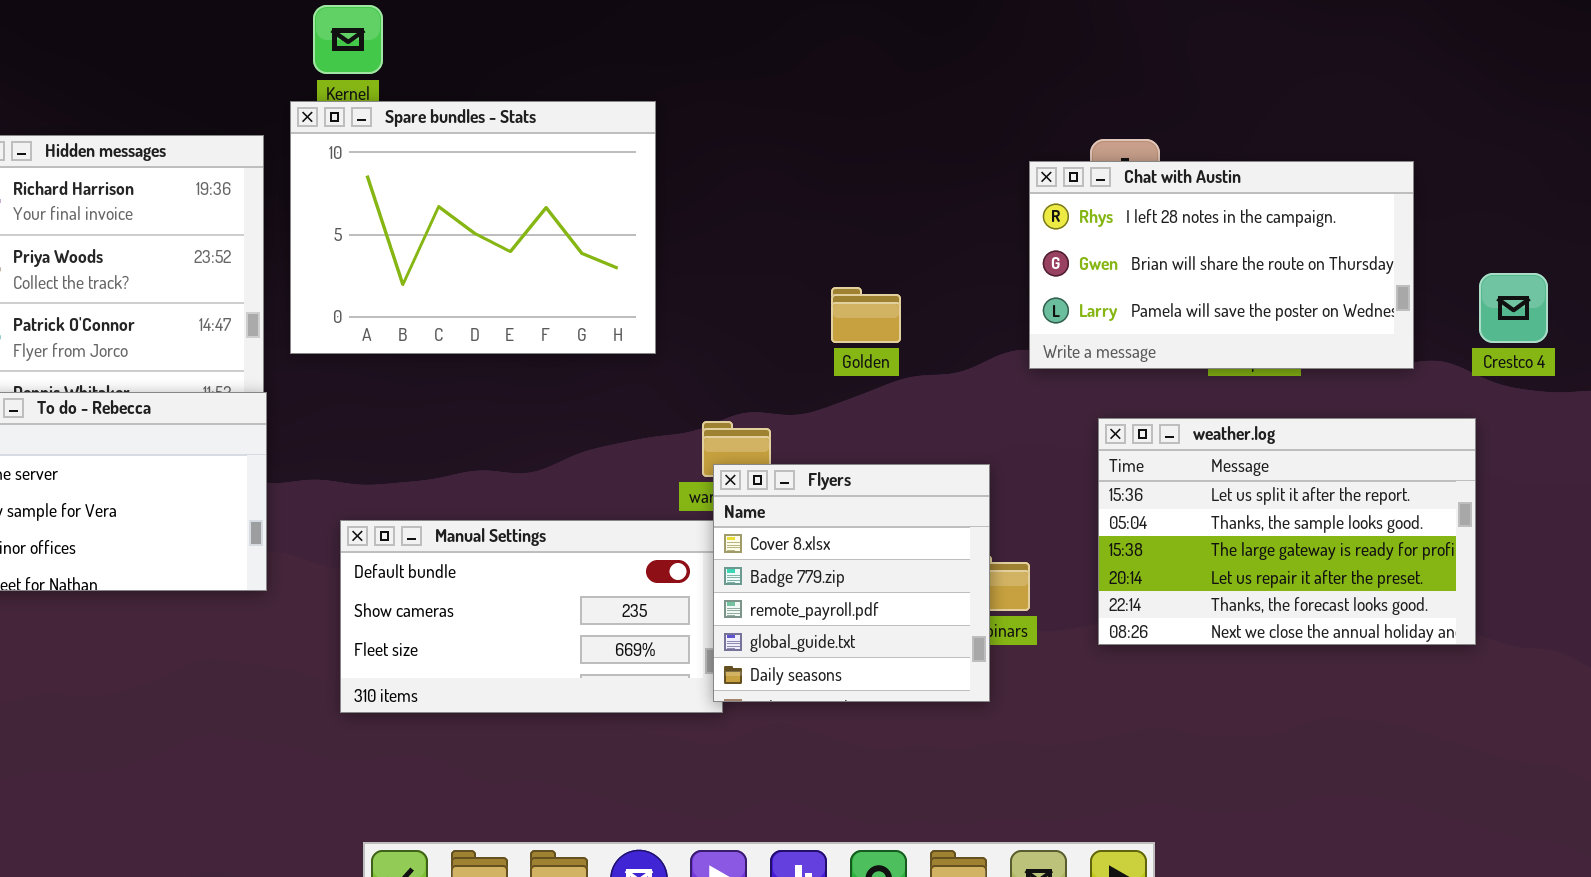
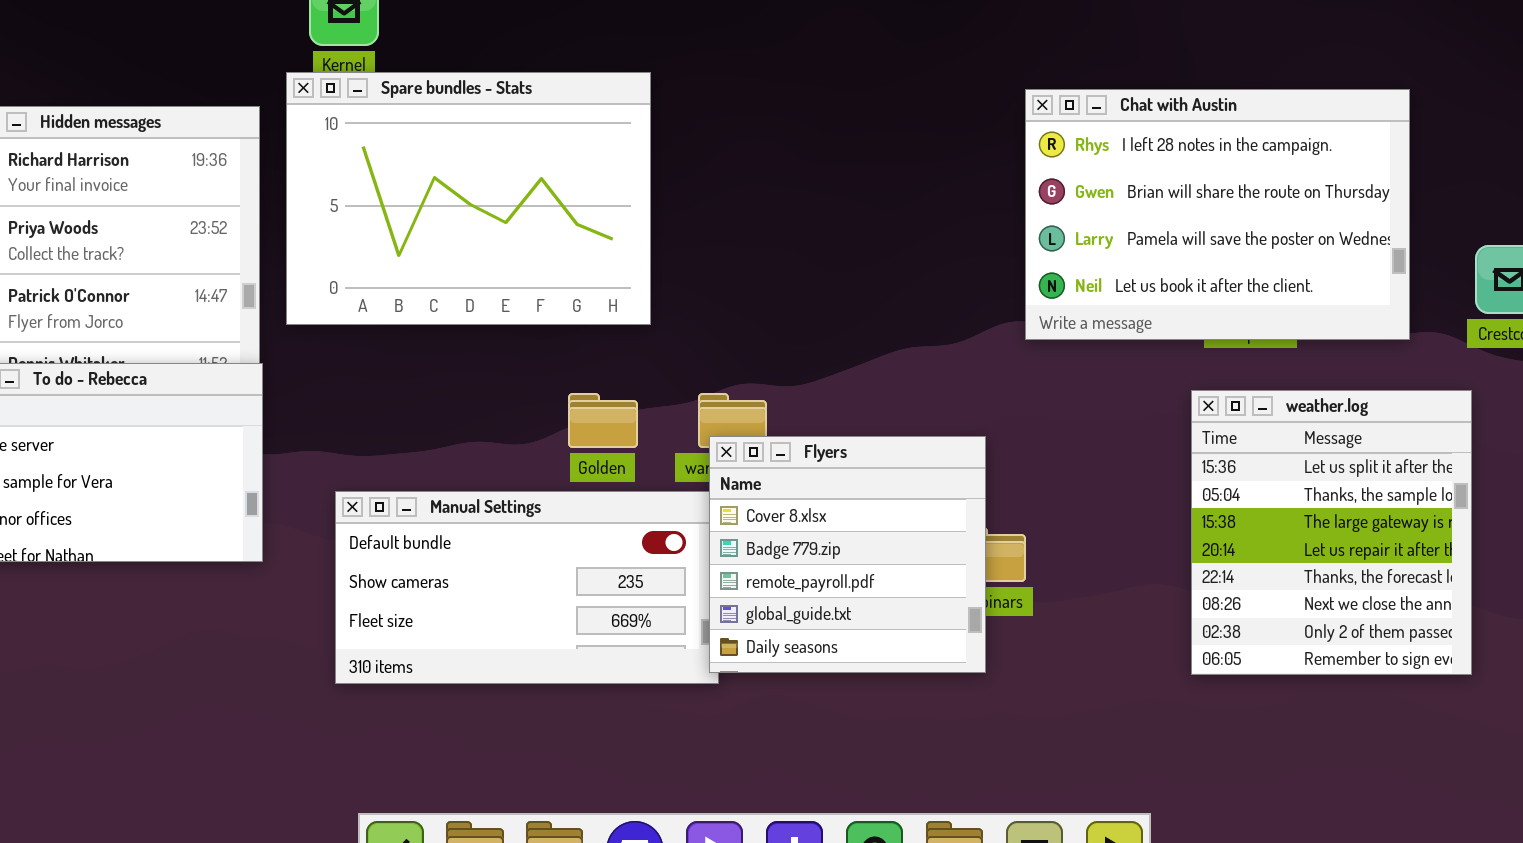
Chat with Austin: [1029,161,1414,369] -> [1025,89,1410,340], resized
Golden: [831,287,901,343] -> [568,393,638,448], moved
weather.log: [1098,418,1476,645] -> [1191,390,1472,675], resized

